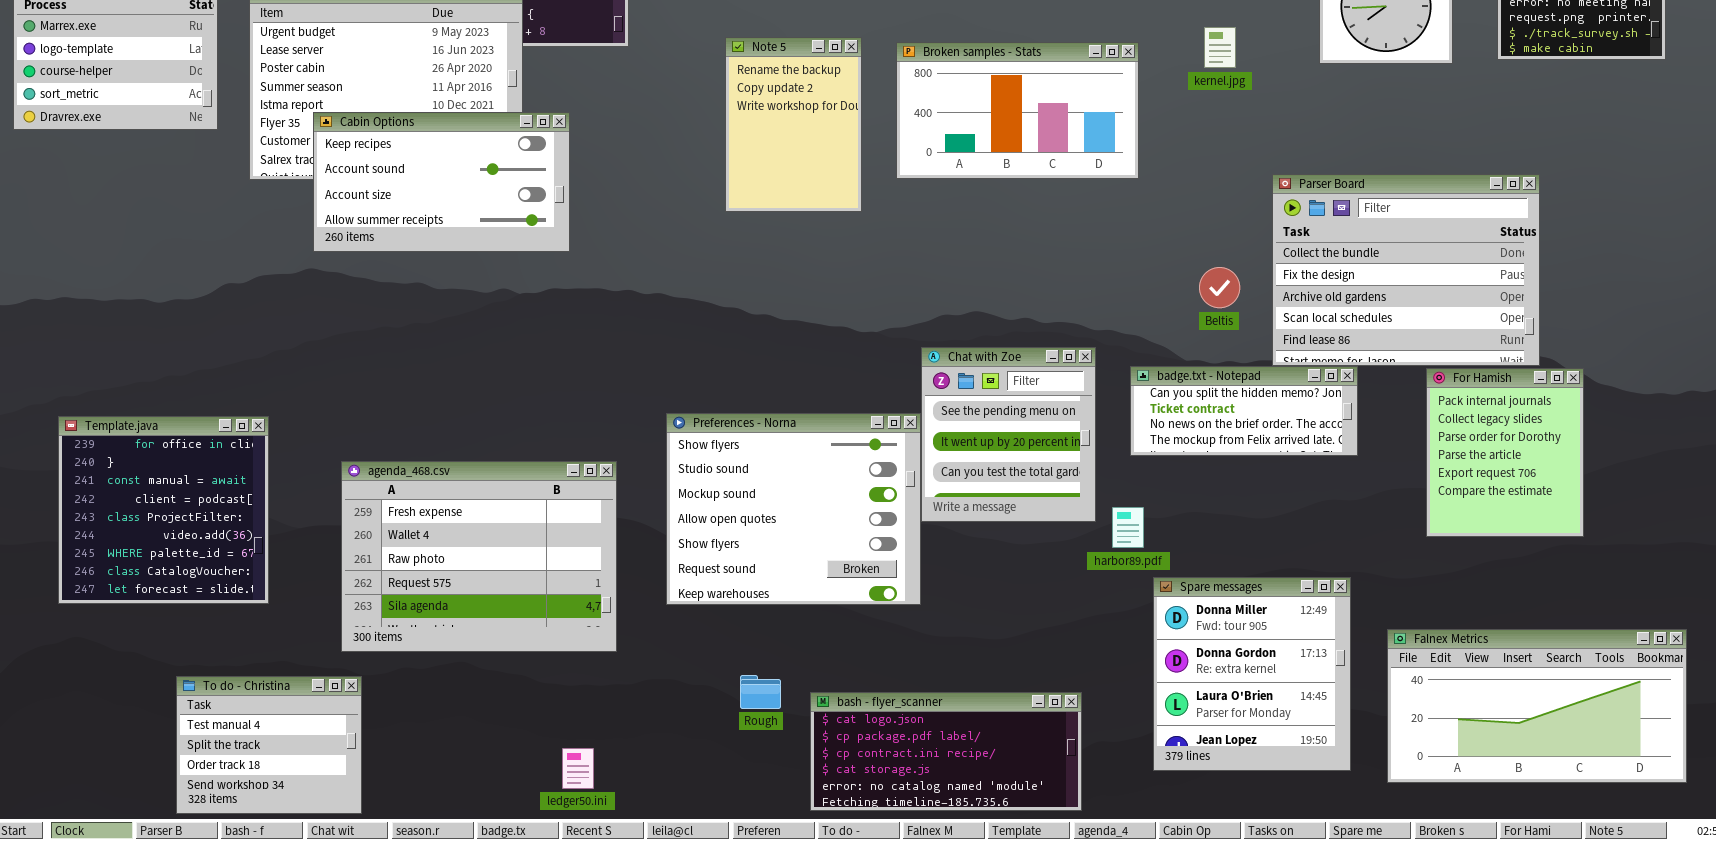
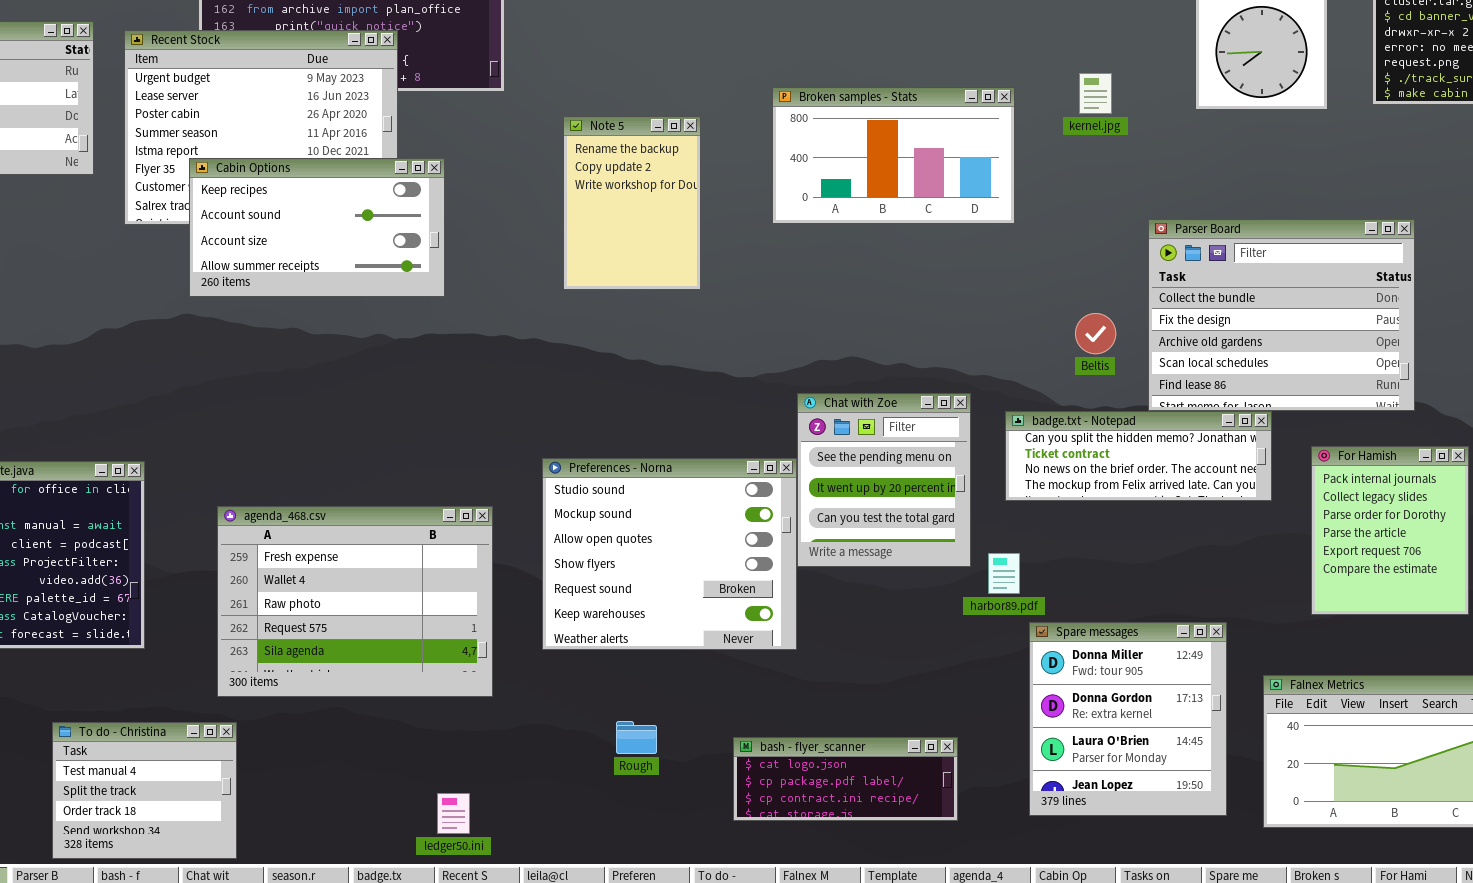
Note 5: [725,37,862,212] -> [563,116,701,290], moved
badge.txt - Notepad: [1130,366,1358,456] -> [1005,411,1272,501], resized
For Hamish: [1426,368,1584,537] -> [1311,446,1469,615], moved
Preferences - Norna: [666,413,921,605] -> [542,458,797,650], scrolled down 1 row
bash - flyer_scanner: [810,692,1082,811] -> [733,737,958,821], resized

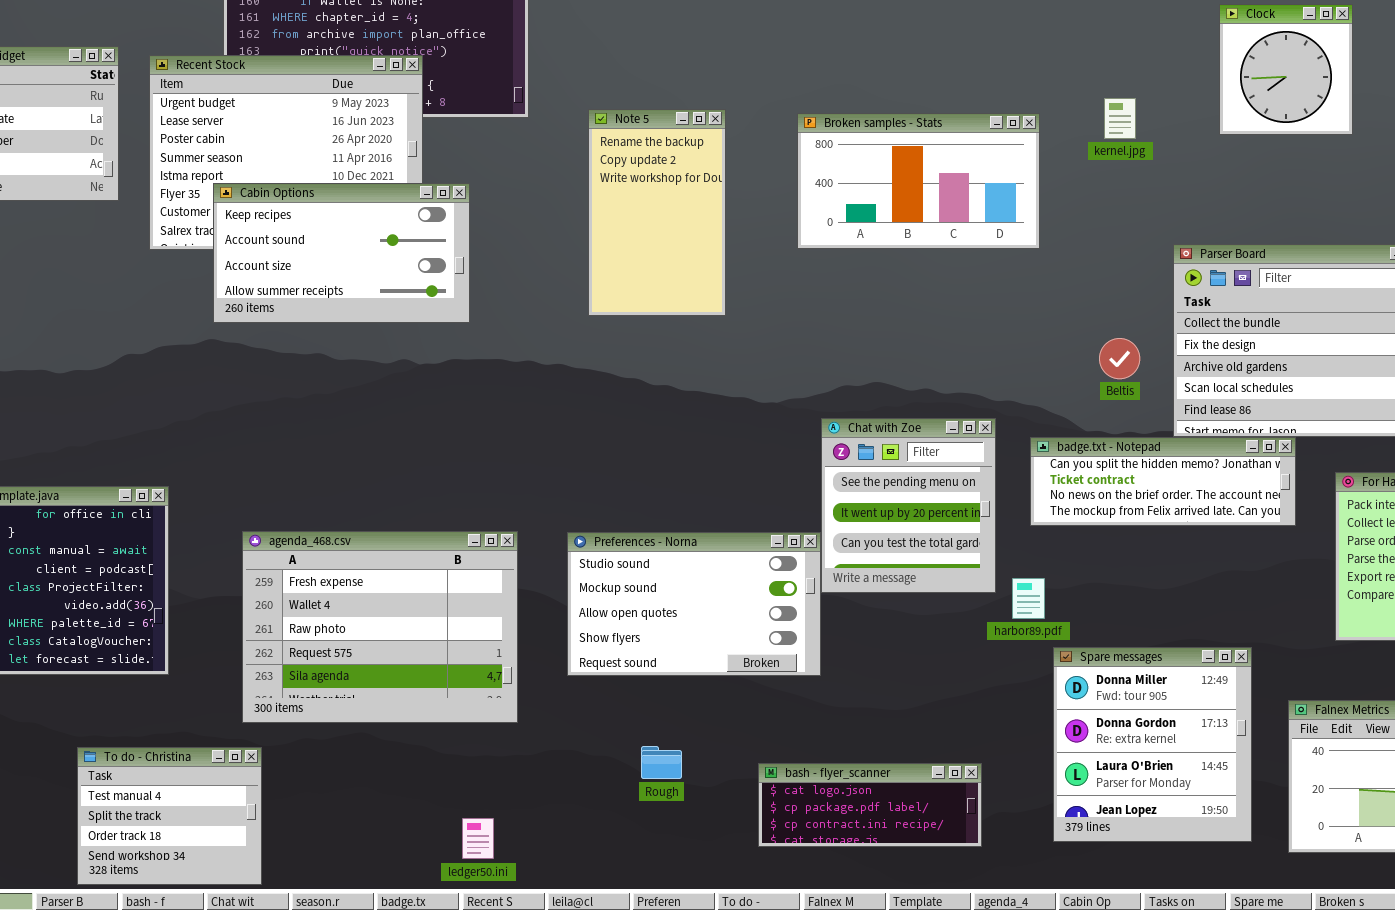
Note 5: [563,116,701,290] -> [588,109,726,316], resized
Preferences - Norna: [542,458,797,650] -> [567,532,821,676], resized

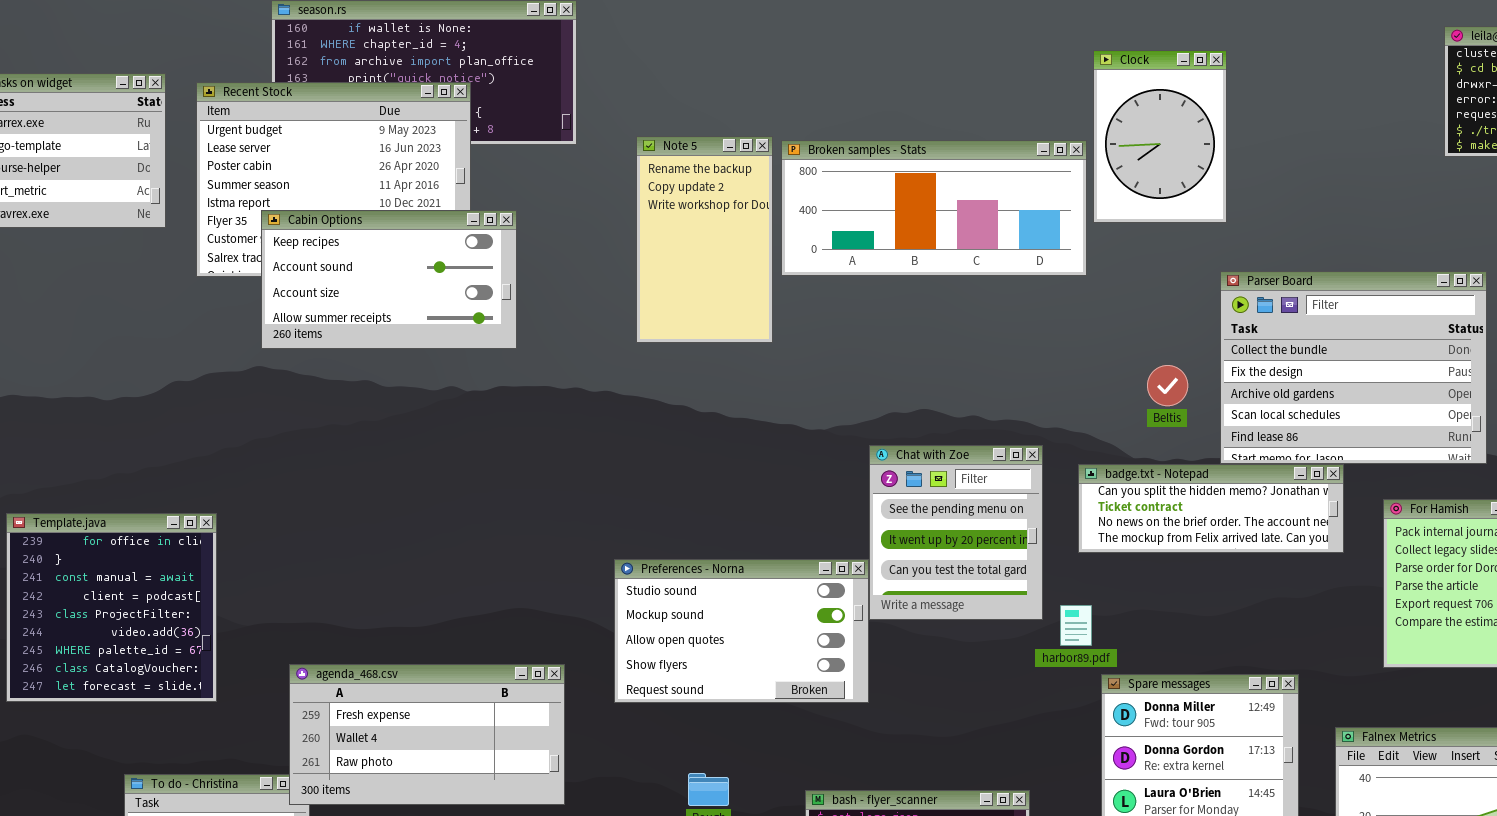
Clock: [1219,4,1353,135] -> [1093,50,1227,223], moved, resized
Broken samples - Stats: [797,113,1040,249] -> [781,140,1087,276], resized
agenda_468.csv: [242,531,518,723] -> [289,664,565,805], moved, resized

